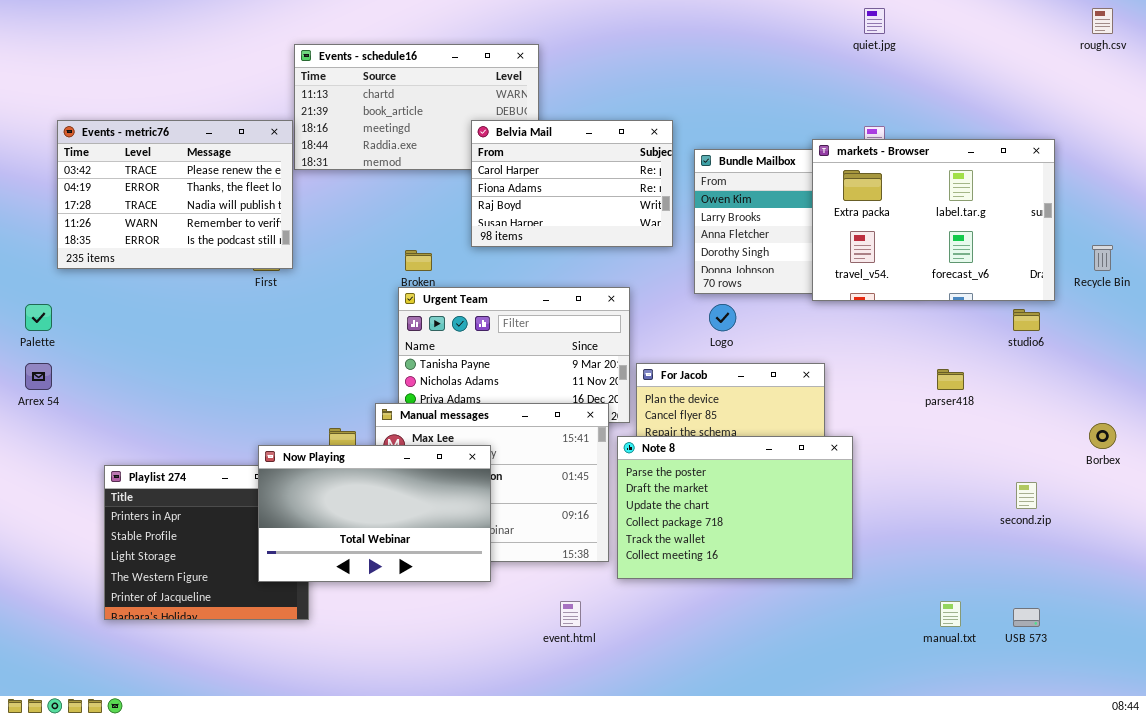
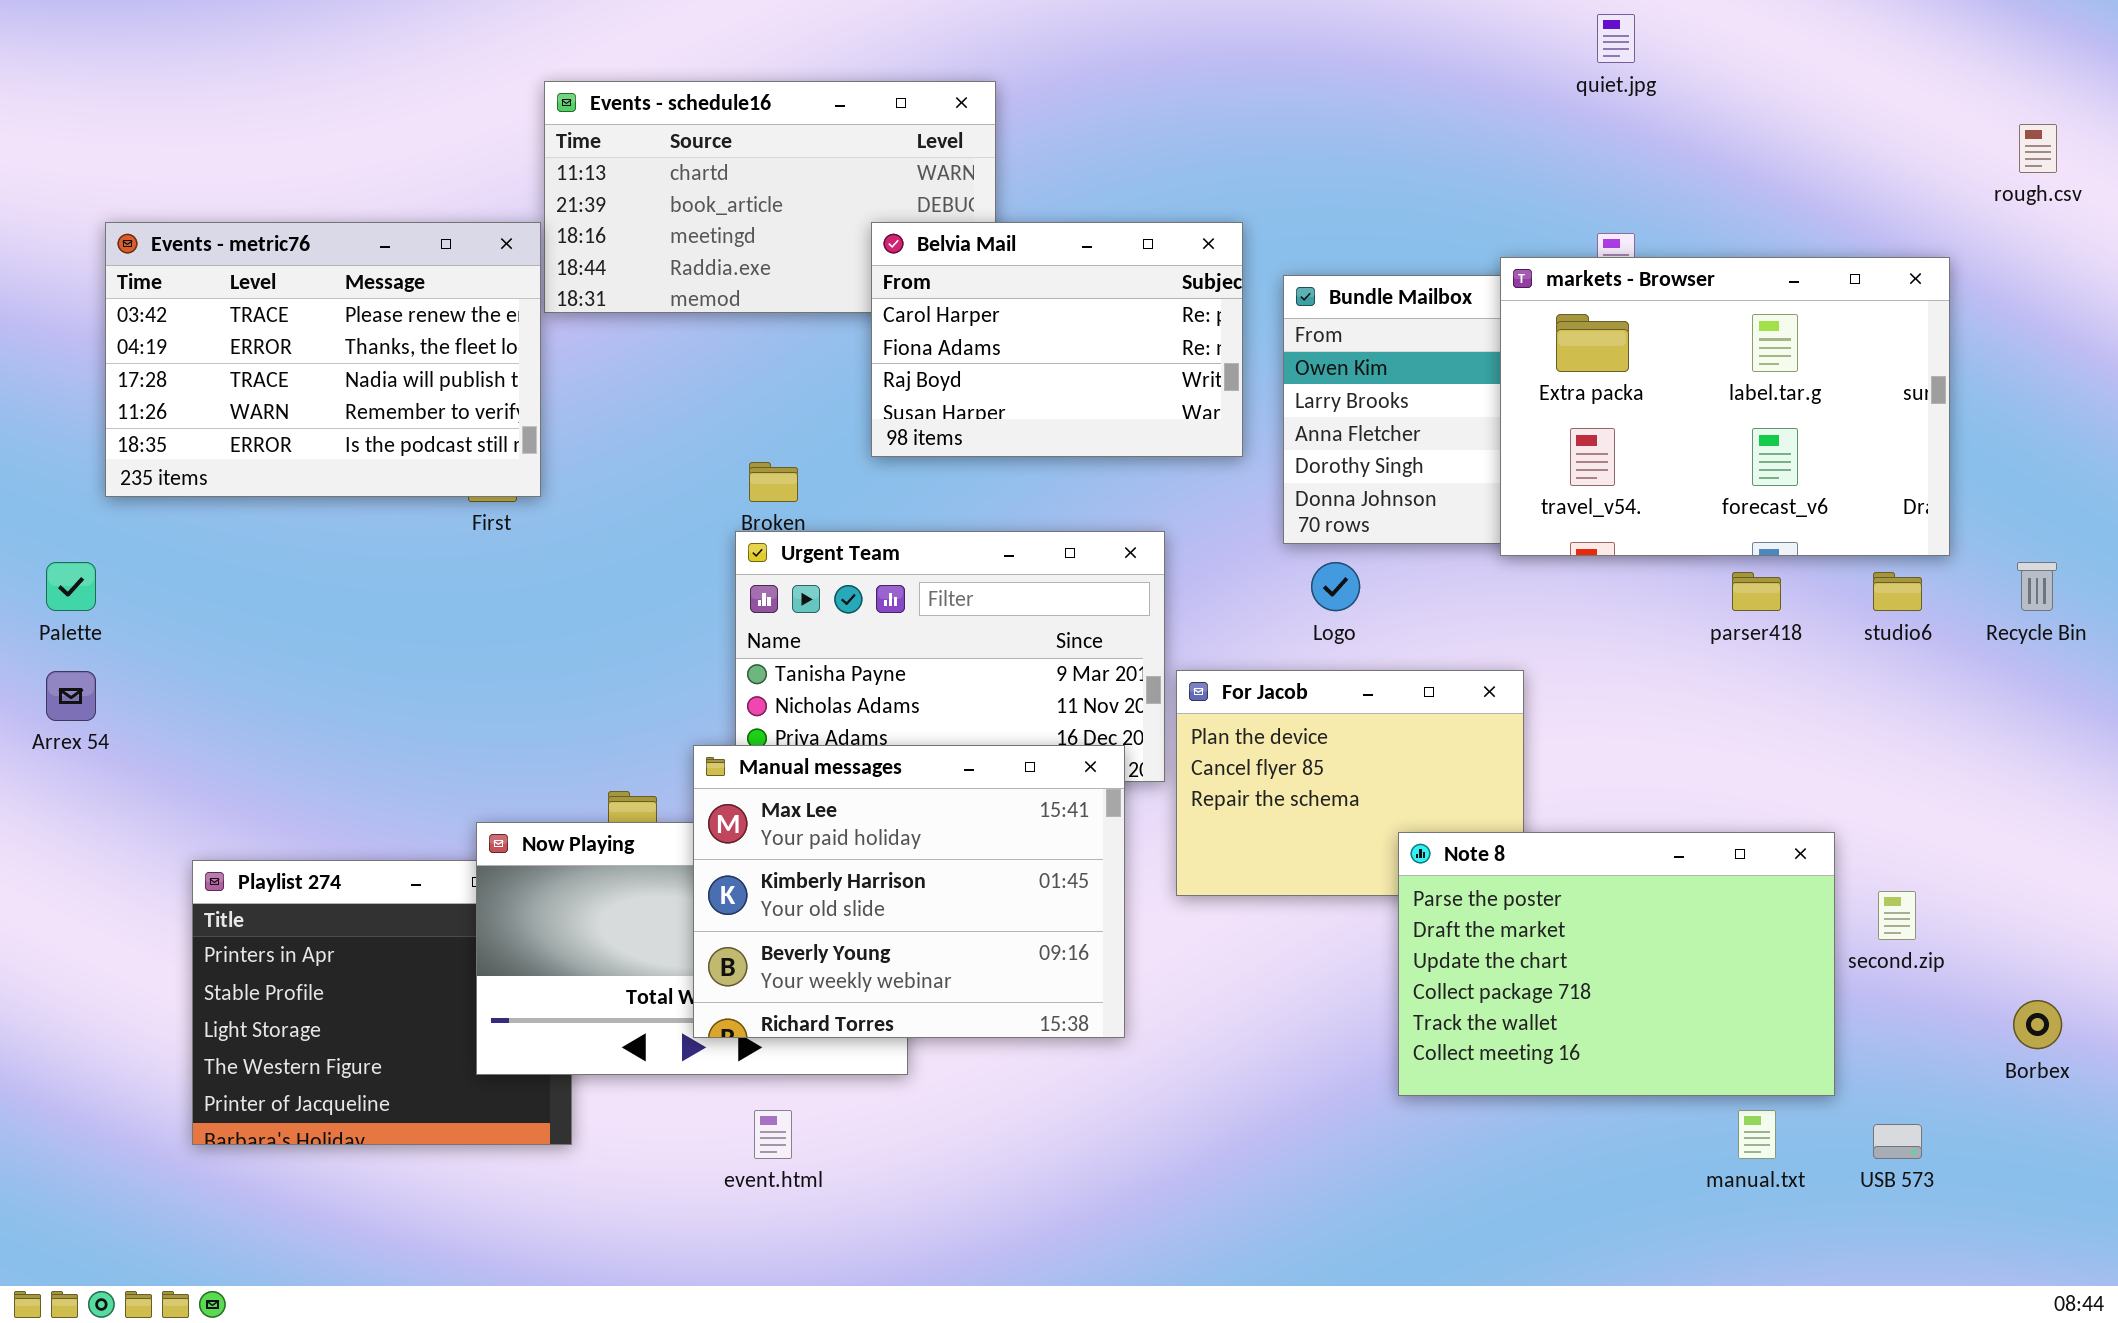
rough.csv: [1092,8,1113,34] -> [2019,124,2057,173], moved
Recycle Bin: [1092,245,1113,271] -> [2017,562,2057,611], moved
parser418: [937,369,964,390] -> [1732,572,1781,611], moved
Manual messages: [375,403,609,562] -> [693,745,1125,1038], raised
Borbex: [1089,423,1116,449] -> [2013,1000,2062,1049], moved
Note 8: [617,436,853,579] -> [1398,832,1835,1096], moved
event.html: [560,601,581,627] -> [754,1110,792,1159], moved

